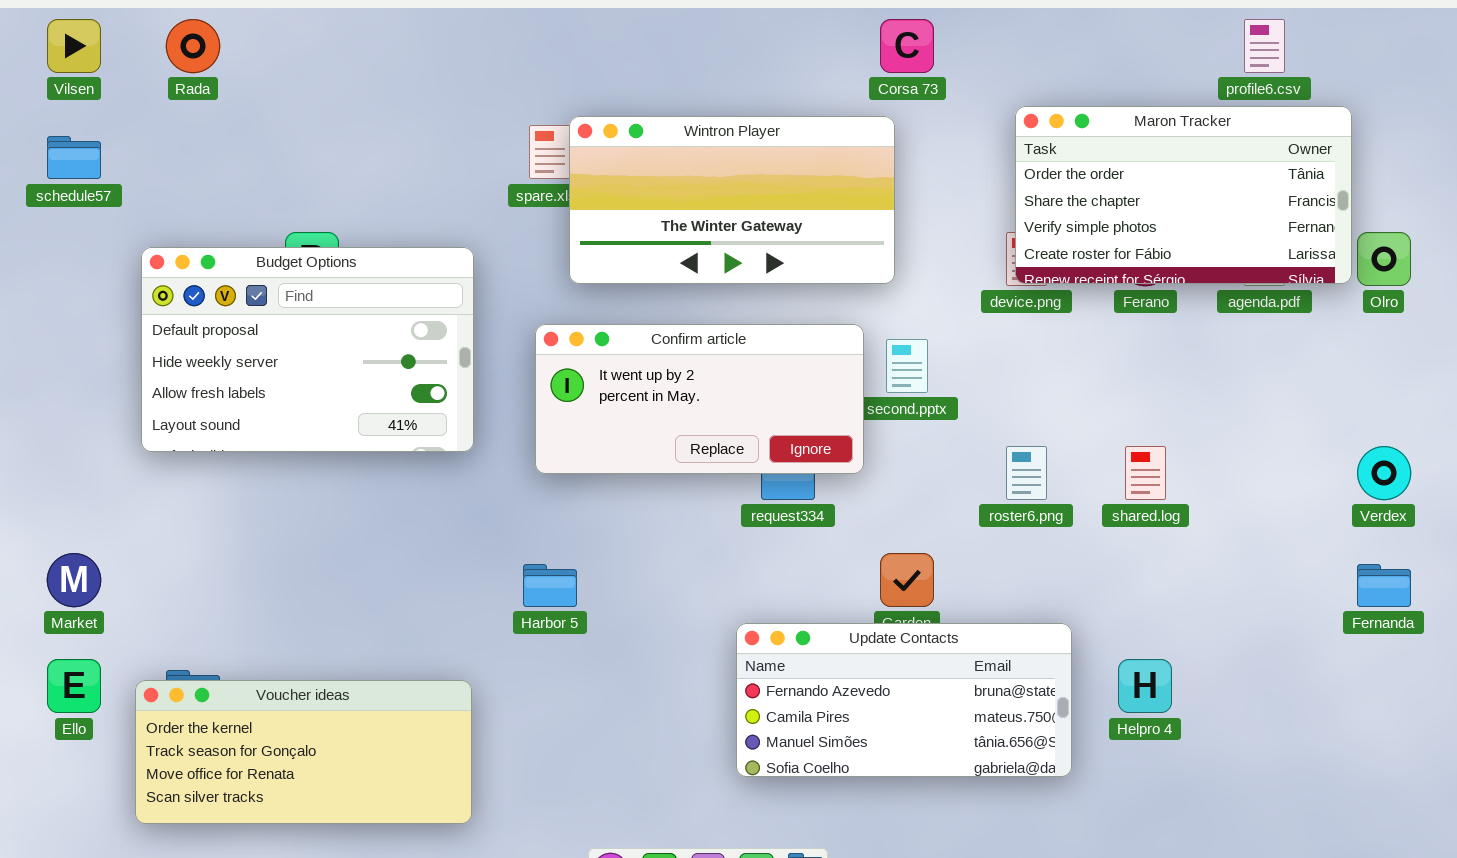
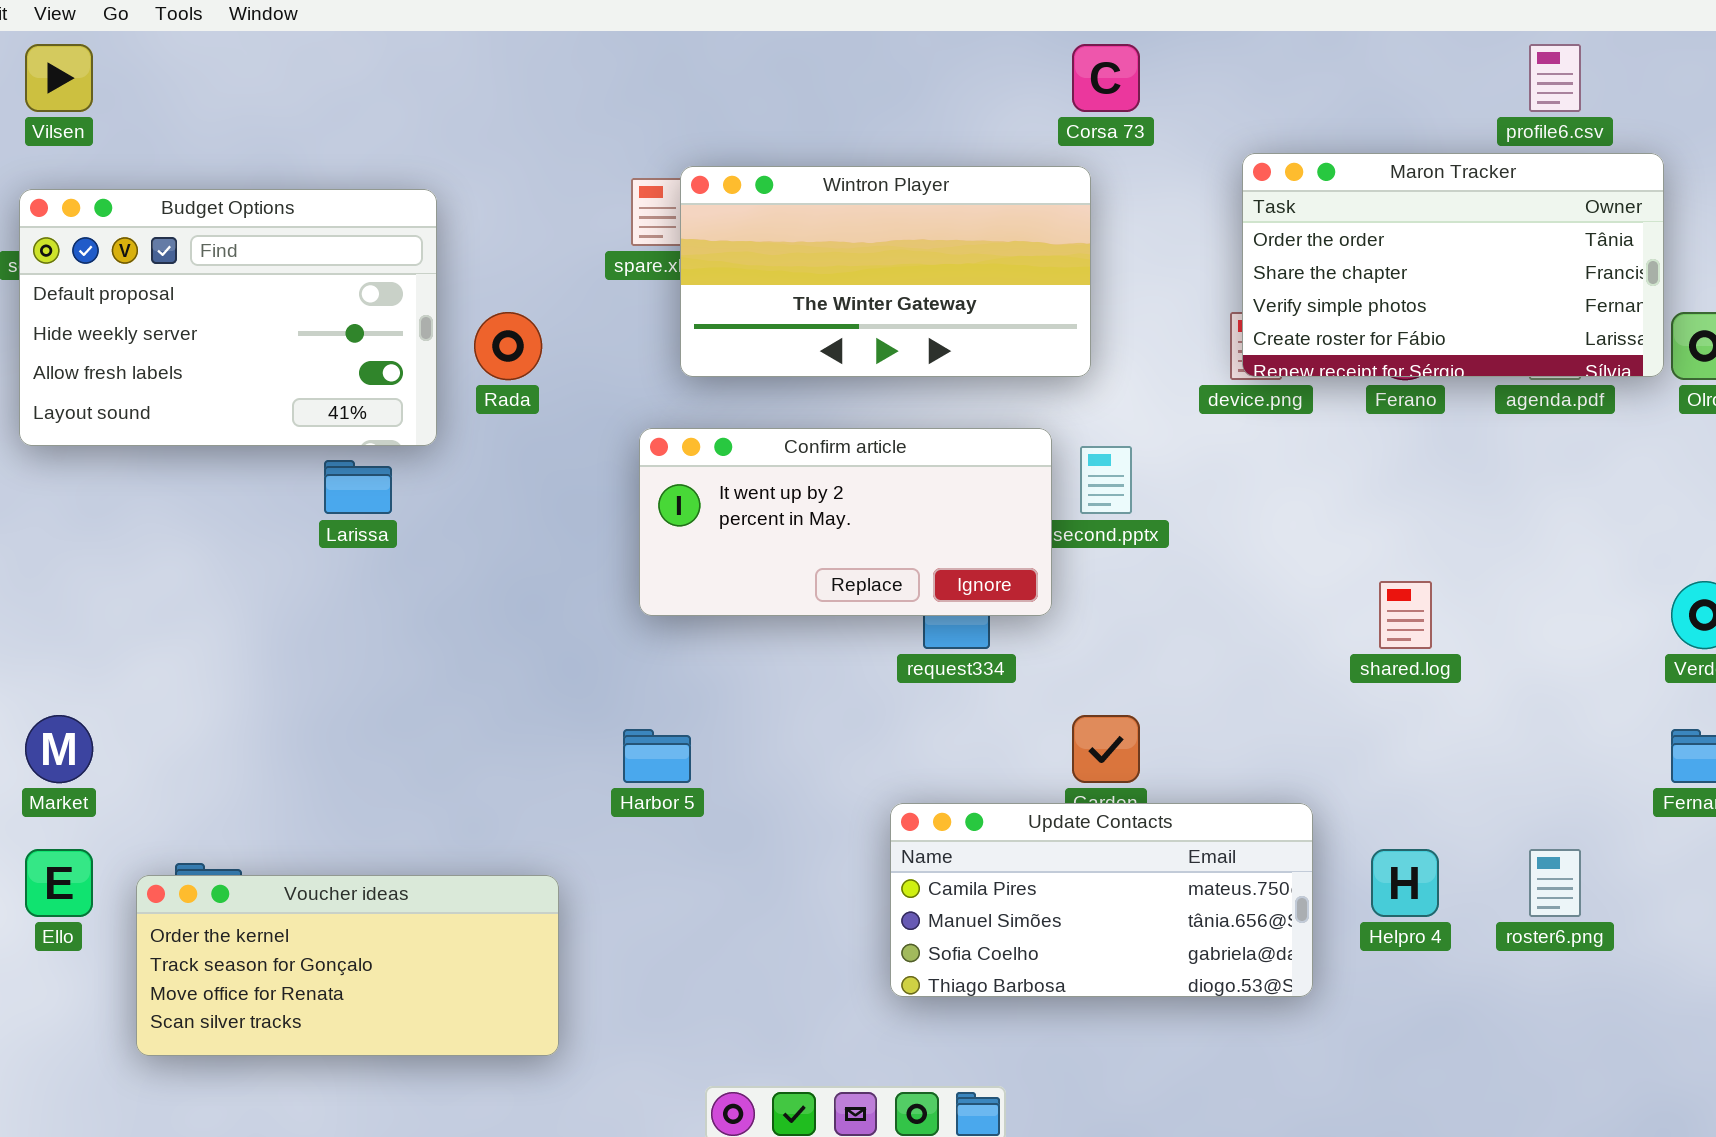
Rada: [166,19,220,73] -> [474,312,542,380], moved
Budget Options: [141,247,474,452] -> [19,189,437,446], moved
roster6.png: [1006,446,1047,500] -> [1529,849,1581,917], moved
Update Contacts: [736,623,1072,777] -> [890,803,1313,997], scrolled down 1 row

